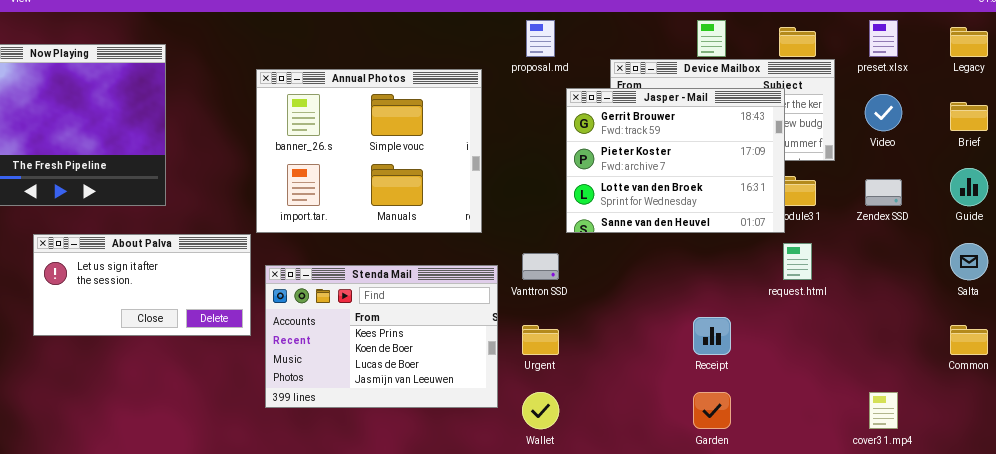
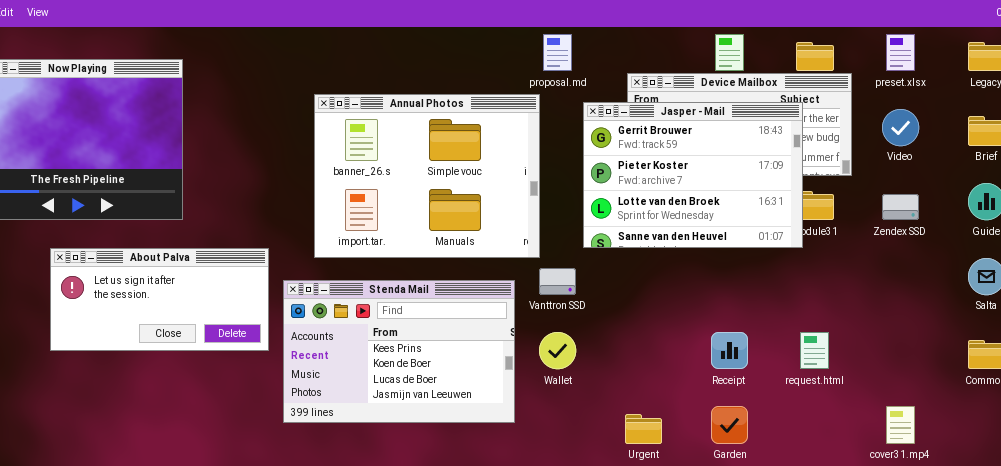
Annual Photos: [256,69,482,233] -> [314,94,540,258], moved
request.html: [783,243,812,280] -> [800,332,829,369], moved
Urgent: [522,325,559,355] -> [625,414,662,444], moved
Wallet: [522,392,559,429] -> [539,332,576,369], moved

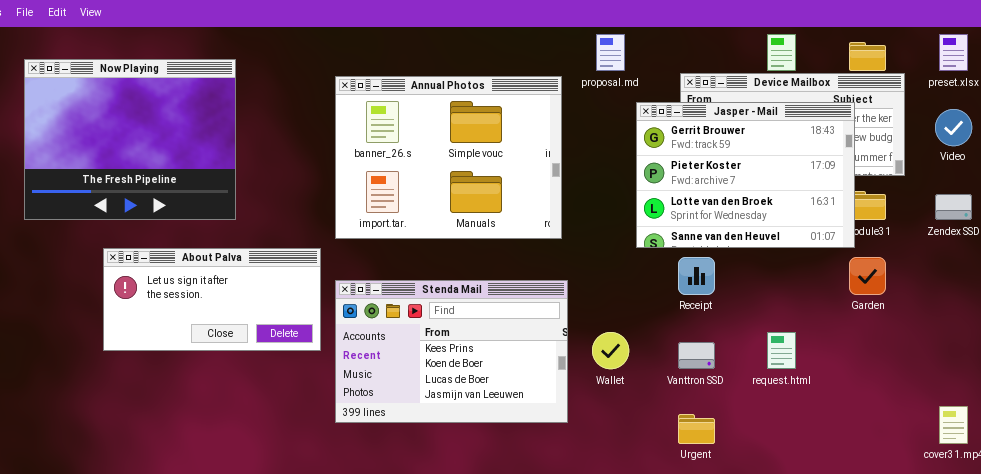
Annual Photos: [314,94,540,258] -> [335,76,562,239], moved
Vanttron SSD: [539,268,576,295] -> [678,342,715,369], moved
Receipt: [711,332,748,369] -> [678,257,715,295], moved
request.html: [800,332,829,369] -> [767,332,796,369], moved
Garden: [711,406,748,444] -> [849,257,886,295], moved

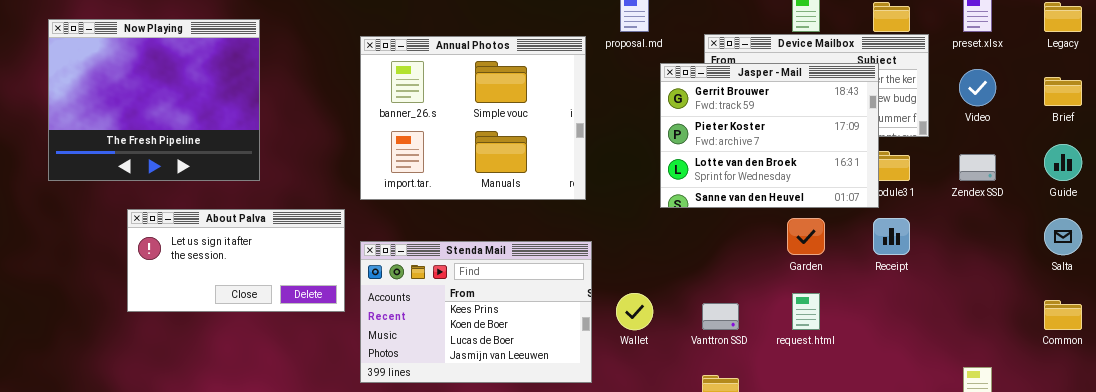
Receipt: [678,257,715,295] -> [873,218,910,255], moved
Garden: [849,257,886,295] -> [787,218,825,255], moved

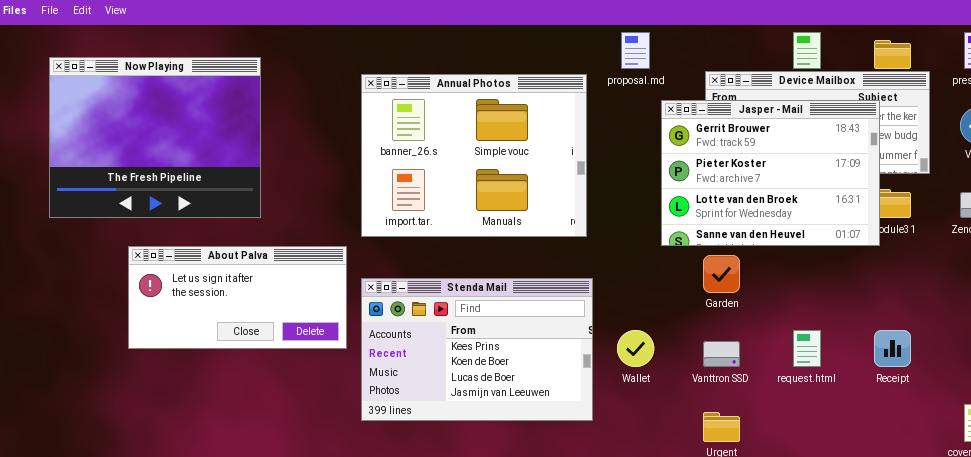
Garden: [787,218,825,255] -> [703,255,740,293], moved
Receipt: [873,218,910,255] -> [874,330,911,367], moved

